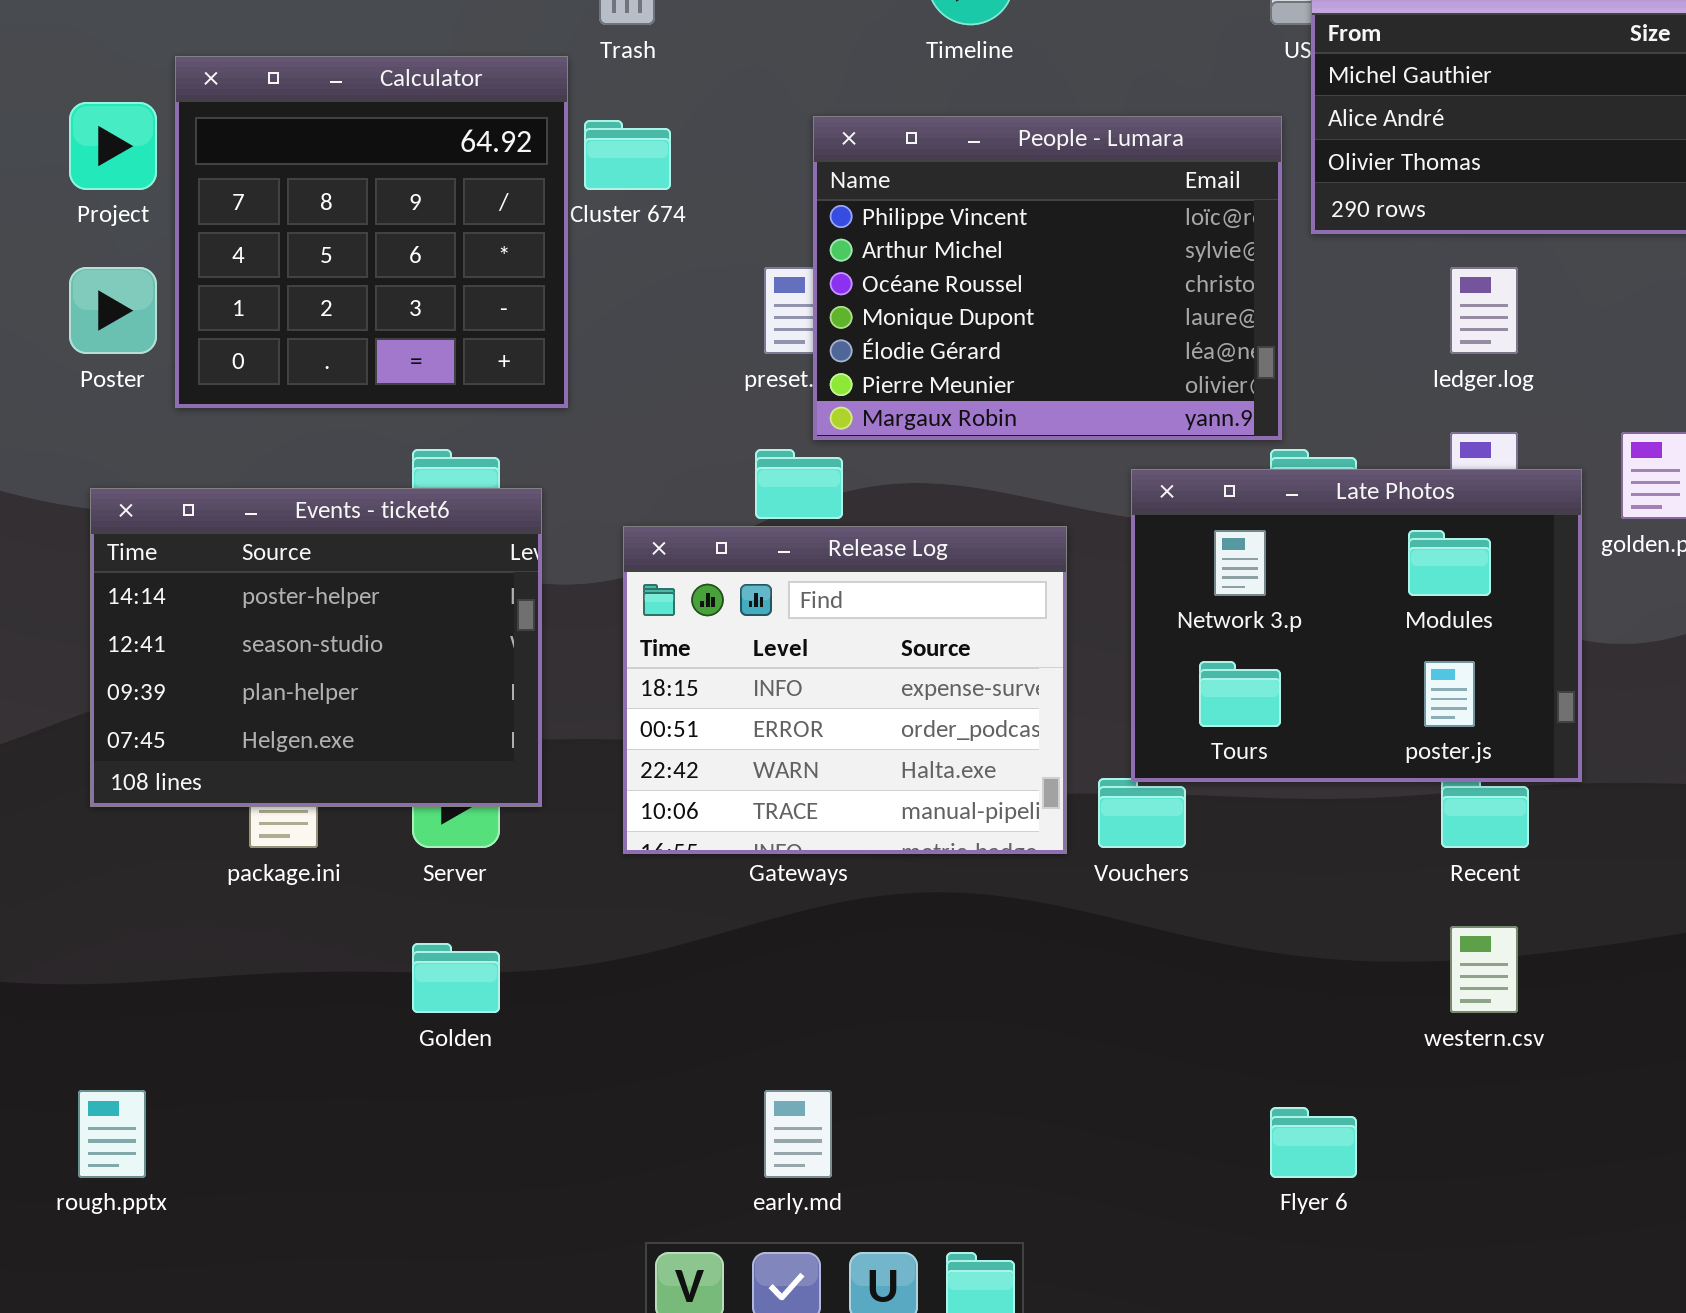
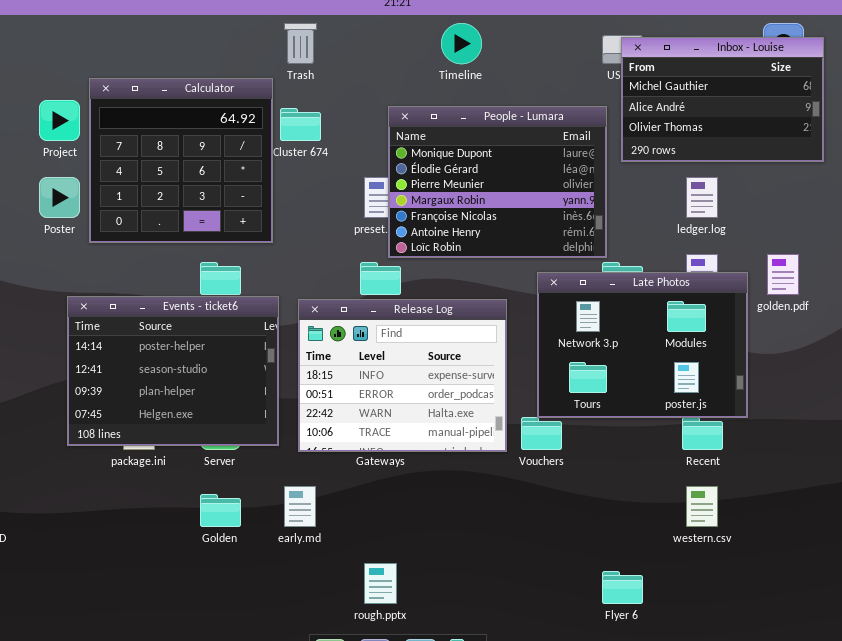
People - Lumara: [813,116,1282,440] -> [388,106,607,258], scrolled down 3 rows
Events - ticket6: [90,488,542,807] -> [67,296,279,446], moved
rough.pptx: [78,1090,146,1178] -> [364,563,397,604], moved
early.md: [764,1090,832,1178] -> [284,486,316,527], moved

